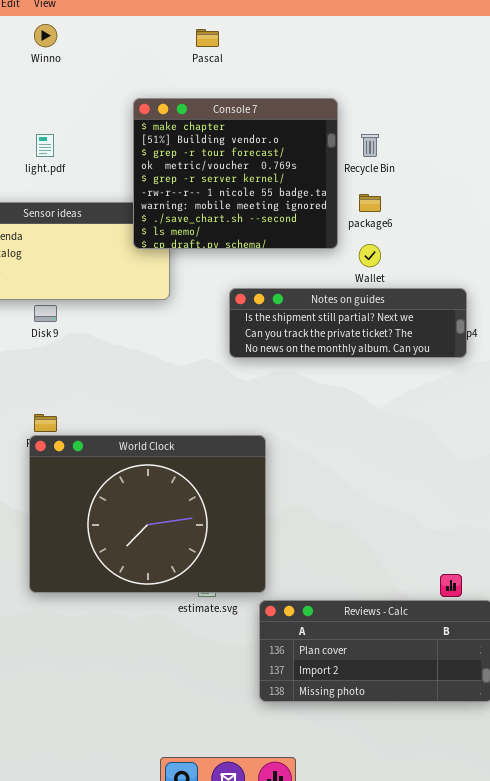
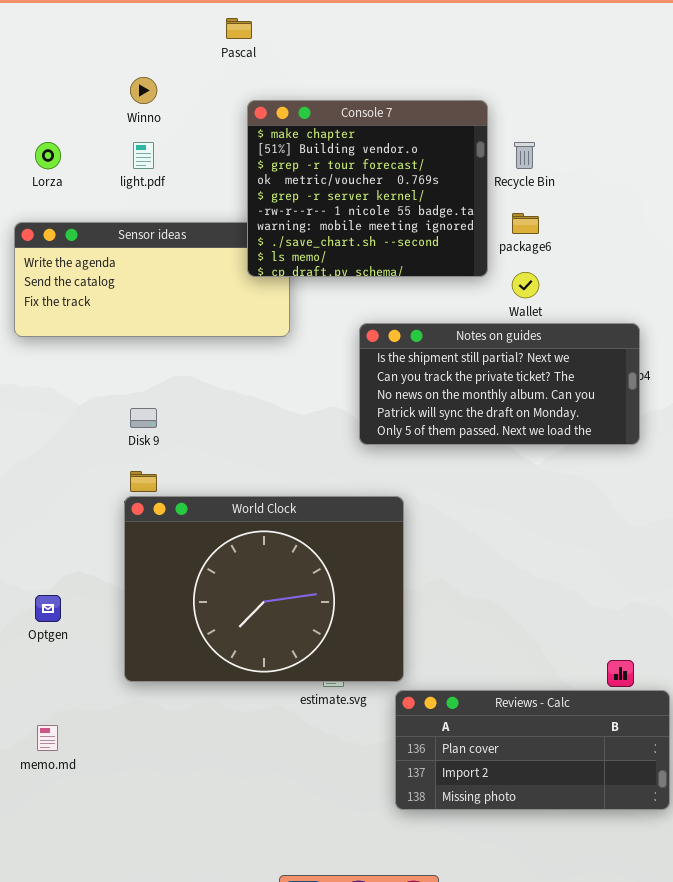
Winno: [34,24,57,47] -> [130,77,157,104], moved
Pascal: [196,29,219,47] -> [226,18,252,39], moved
Notes on guides: [229,288,467,358] -> [359,323,640,445], resized
Disk 9: [34,305,57,322] -> [130,408,157,428], moved

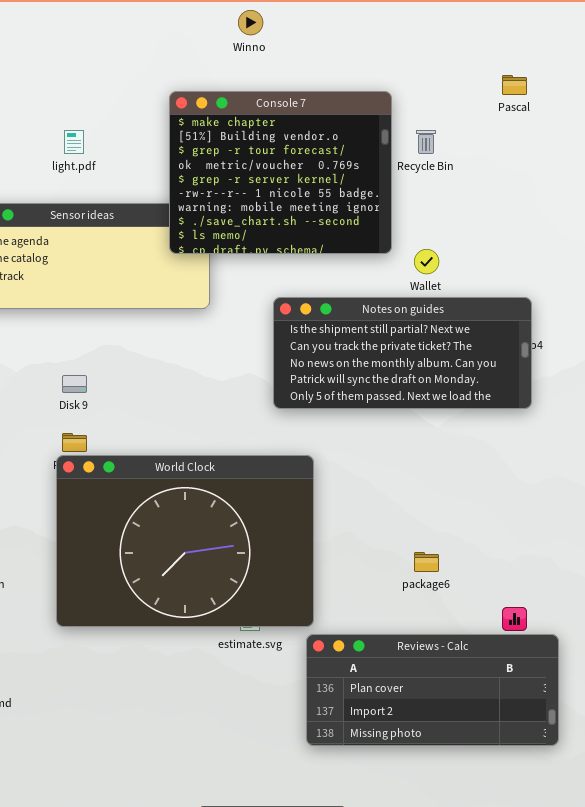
Pascal: [226,18,252,39] -> [502,75,527,95], moved
Winno: [130,77,157,104] -> [238,10,263,35], moved
package6: [512,213,539,234] -> [414,552,439,572], moved

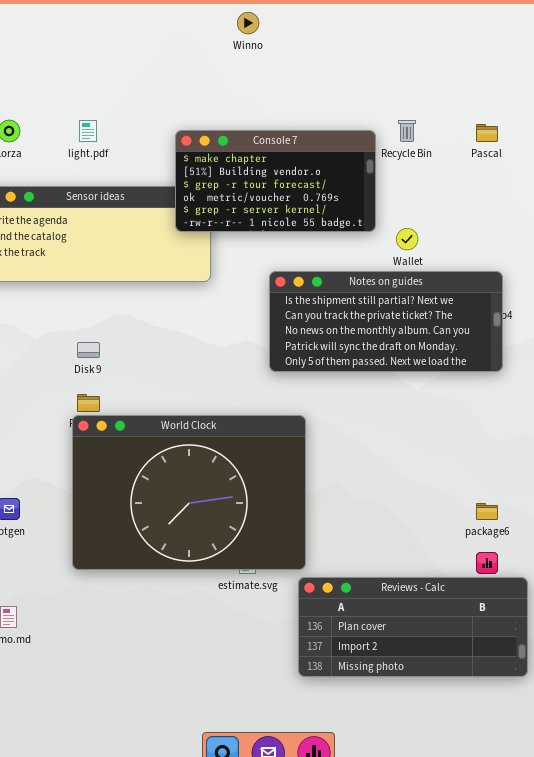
Pascal: [502,75,527,95] -> [476,124,498,142], moved
Console 7: [169,91,392,254] -> [175,130,376,232], resized
package6: [414,552,439,572] -> [476,503,498,520], moved

